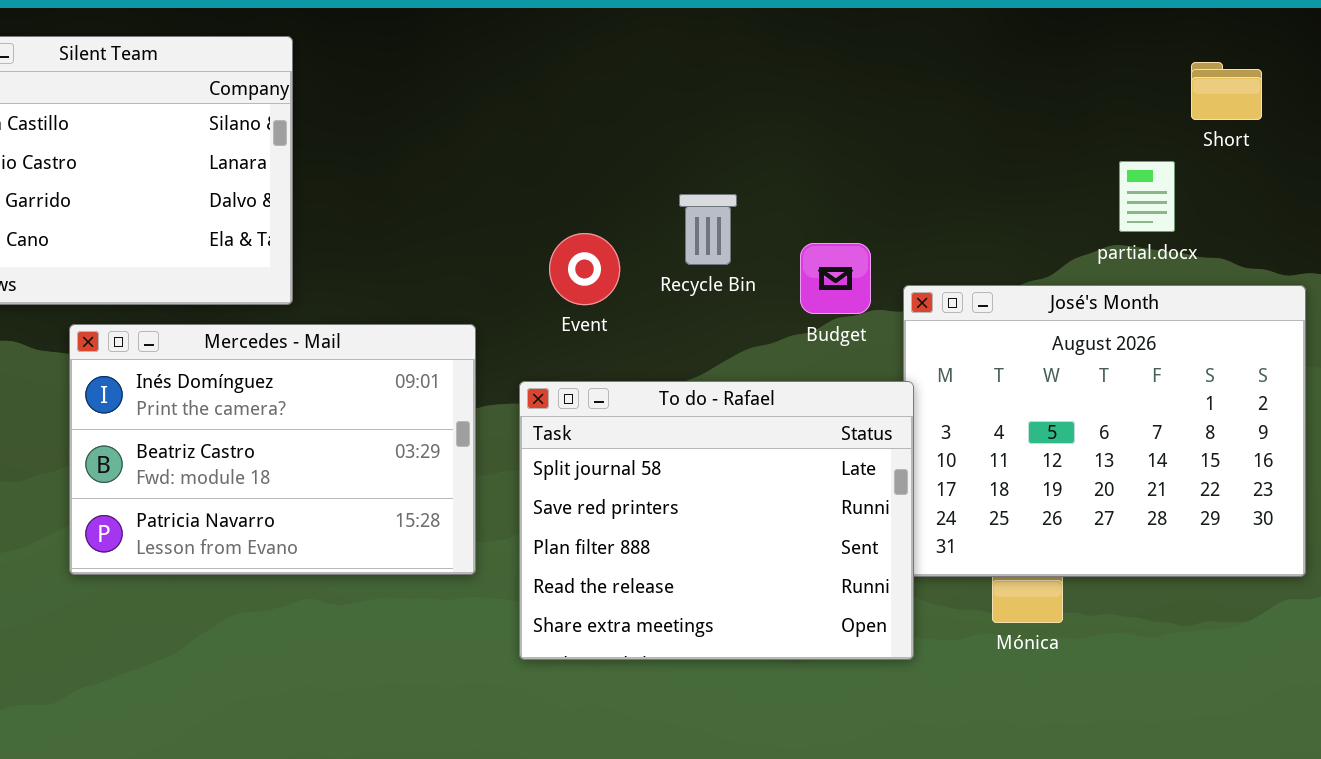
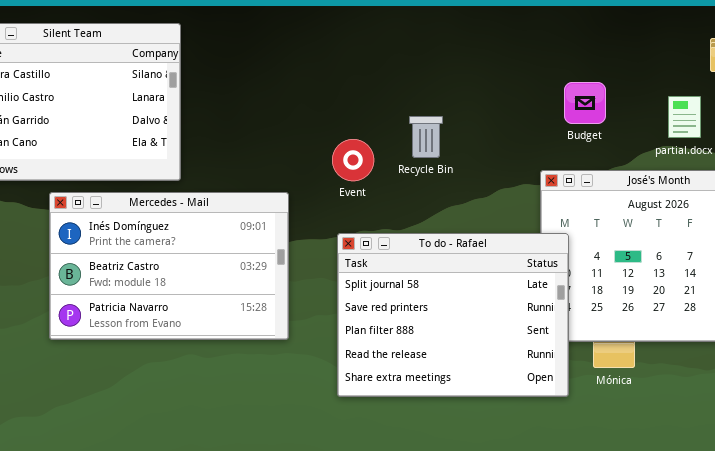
Budget: [800,243,871,314] -> [564,82,606,124], moved
To do - Rafael: [519,381,914,660] -> [337,233,569,397], moved

